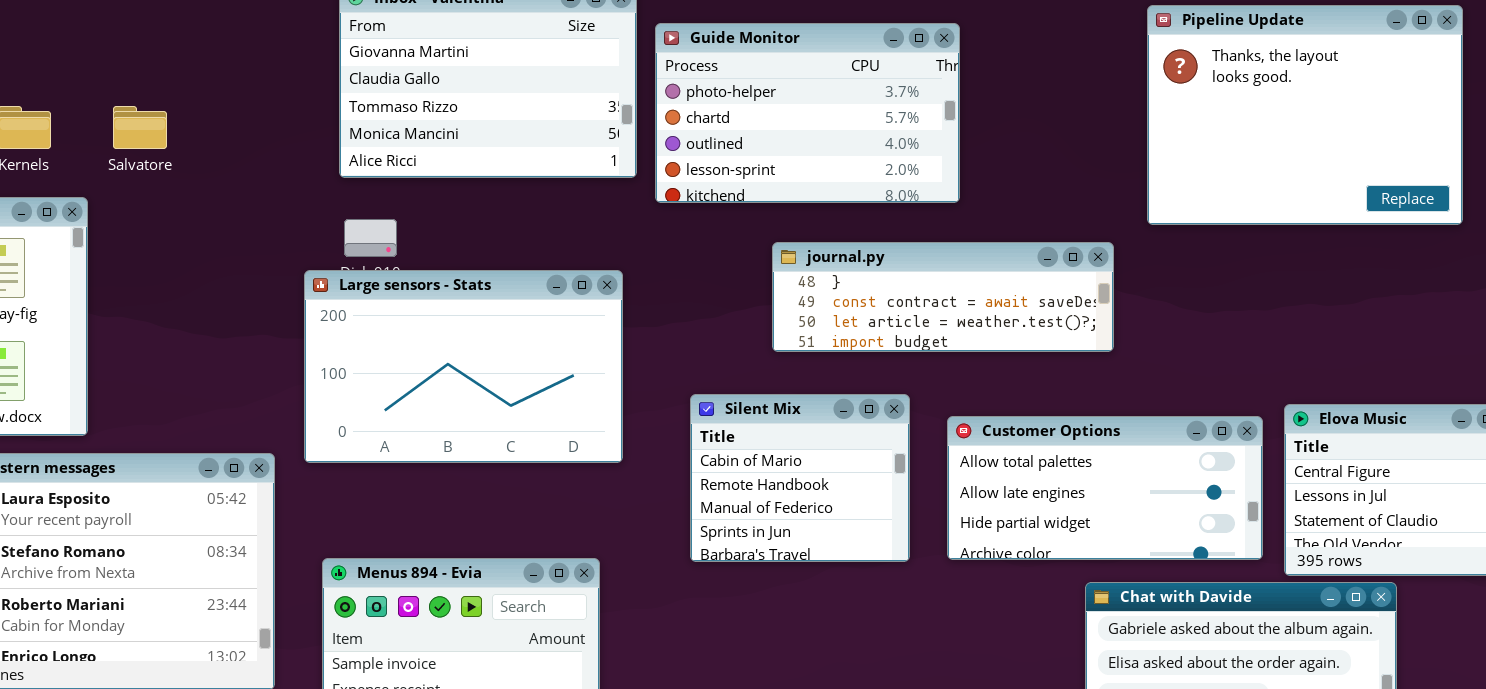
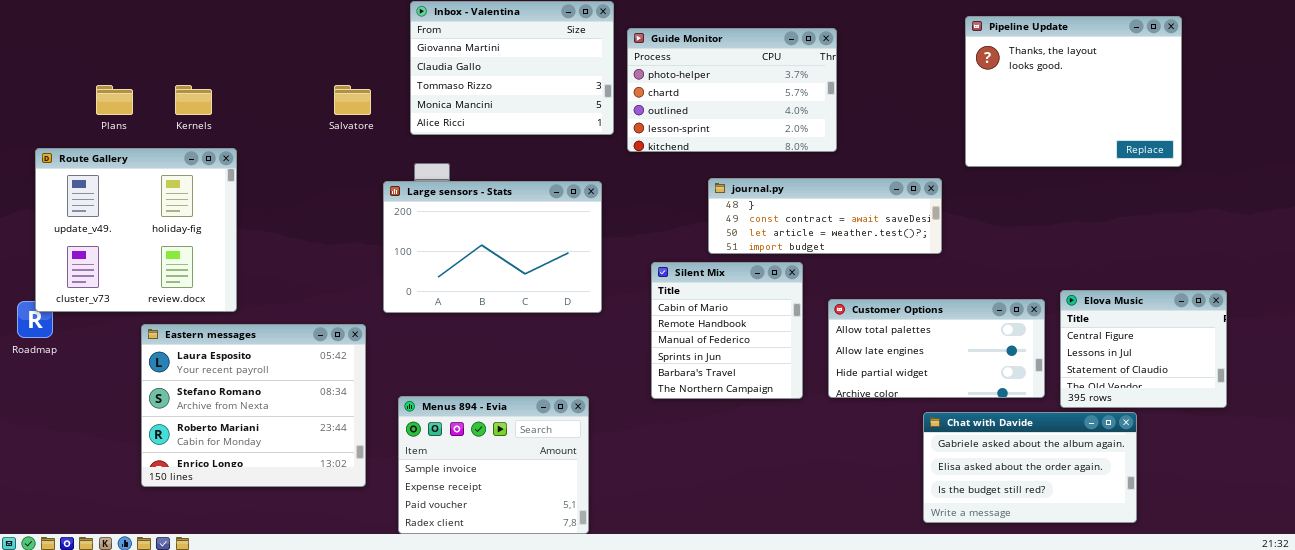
Salvatore: [113,106,167,149] -> [334,85,371,115], moved
Large sensors - Stats: [304,270,623,463] -> [383,181,602,313], moved
Silent Mix: [690,394,910,562] -> [651,262,803,399], resized

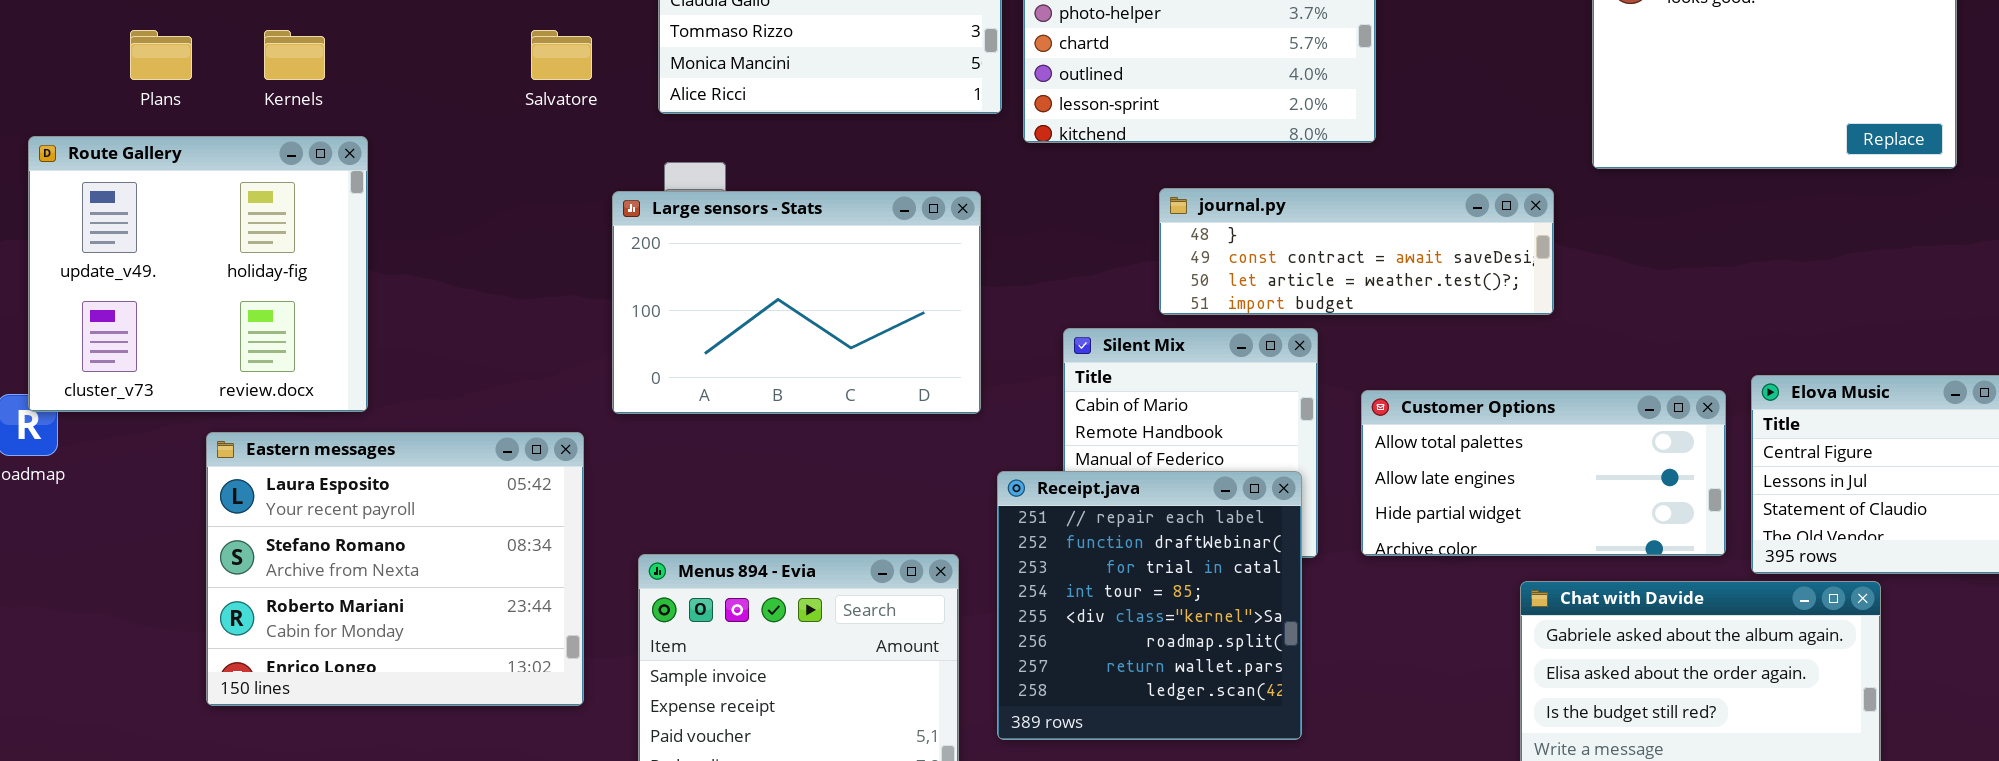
Receipt.java: none -> [997,471,1302,740], opened

